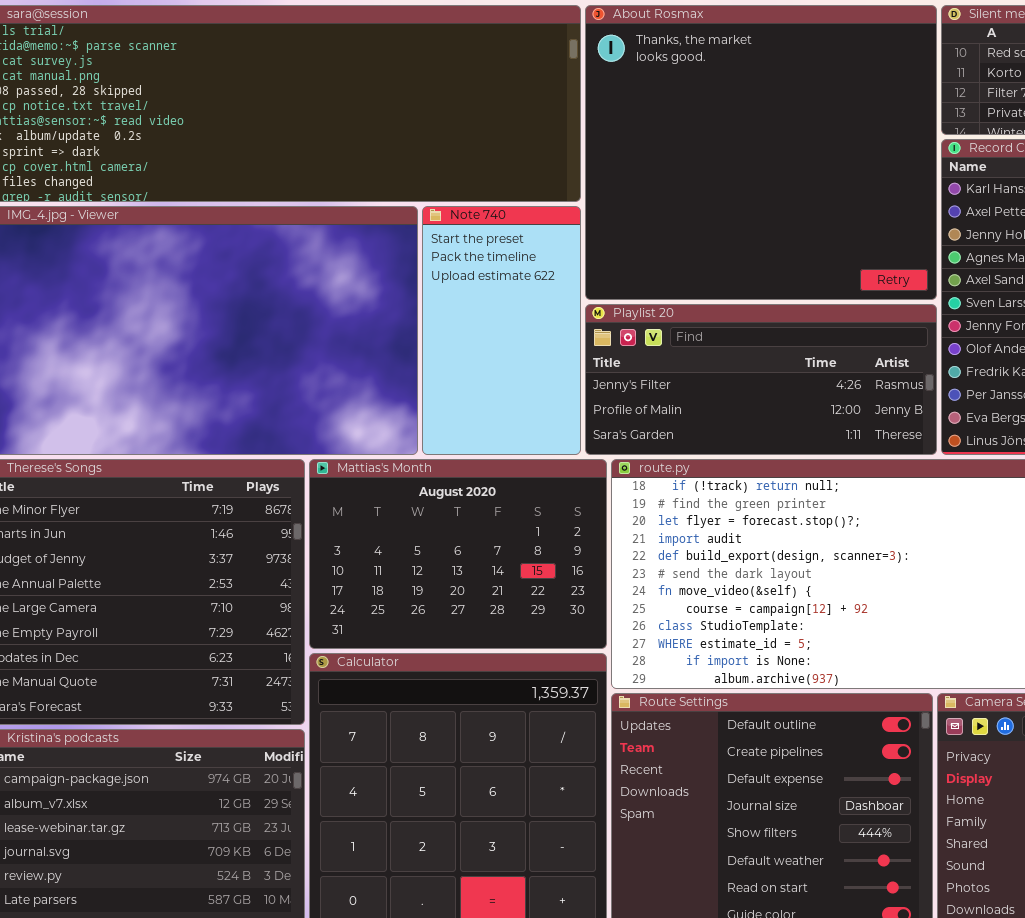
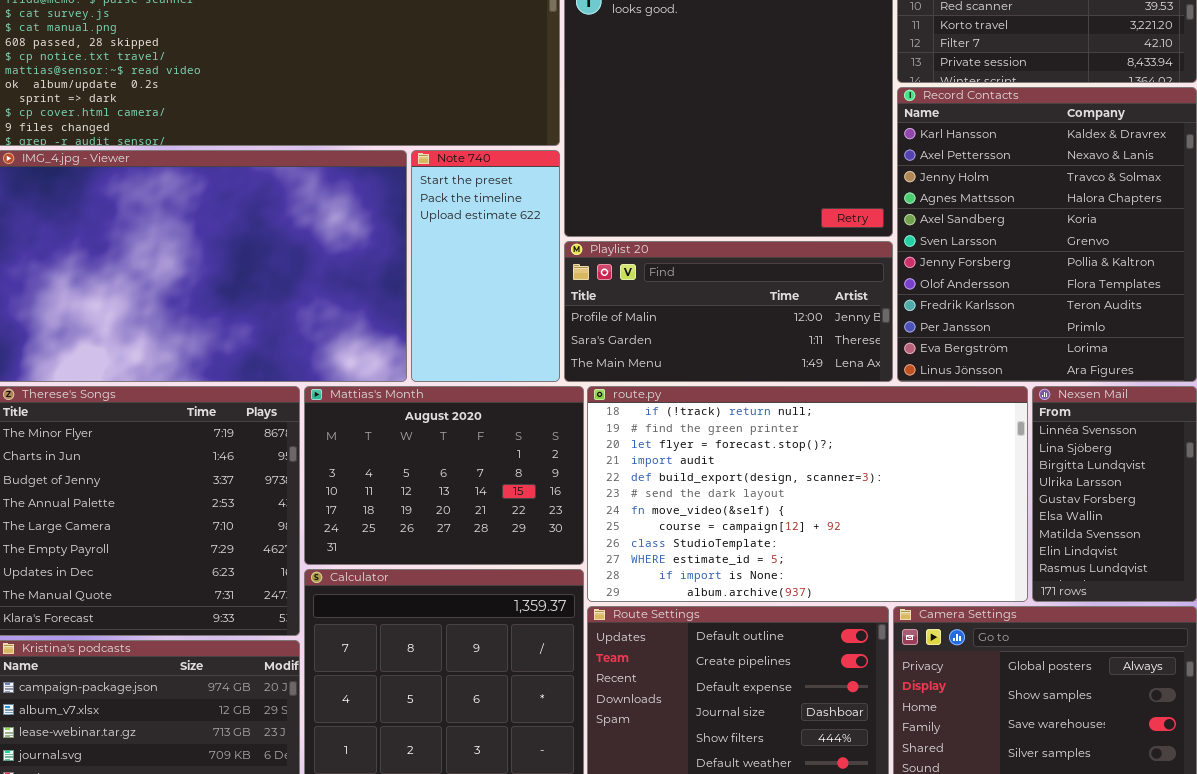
Playlist 20: [585,304,937,455] -> [564,241,893,382], scrolled down 1 row

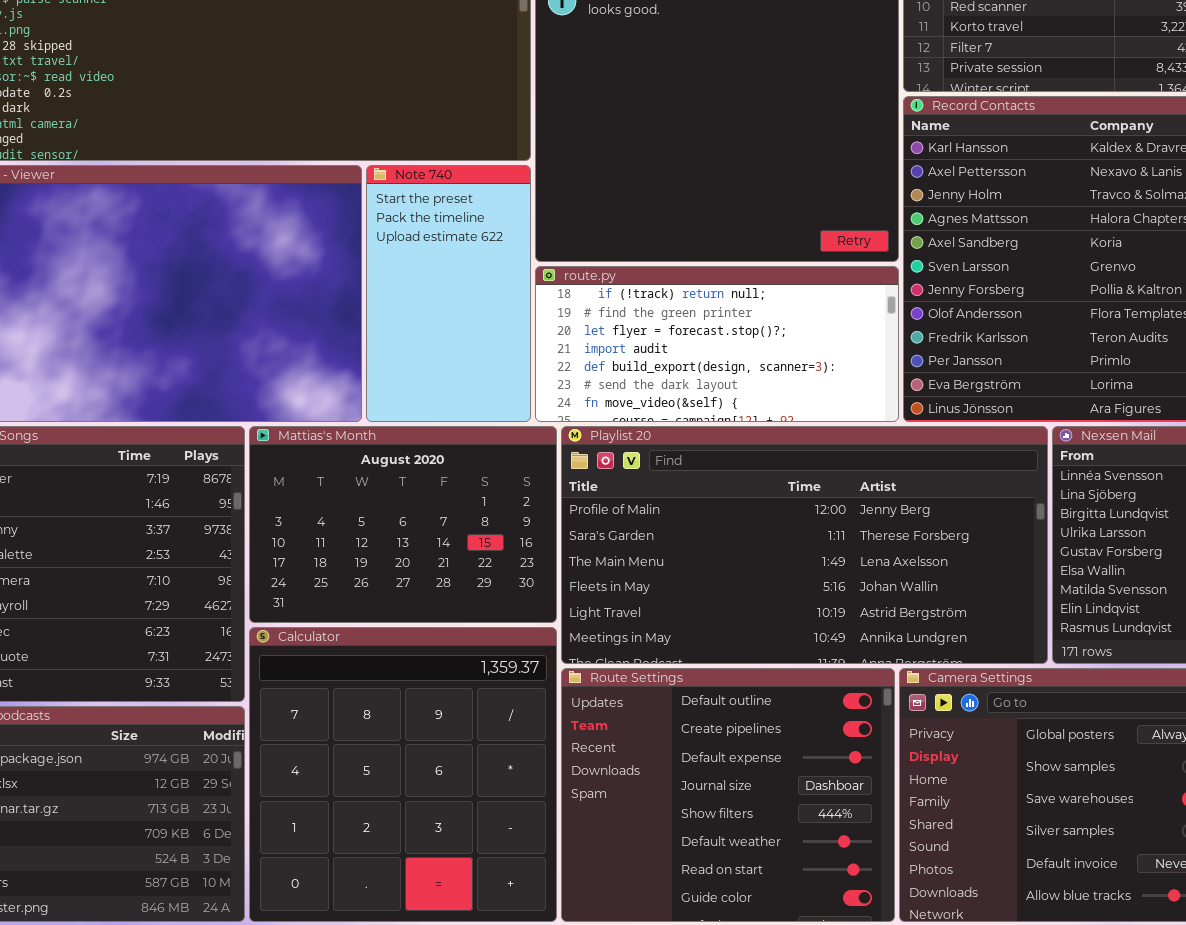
Playlist 20: [564,241,893,382] -> [561,426,1048,664], moved, resized
route.py: [587,386,1028,602] -> [535,266,899,422], moved, resized

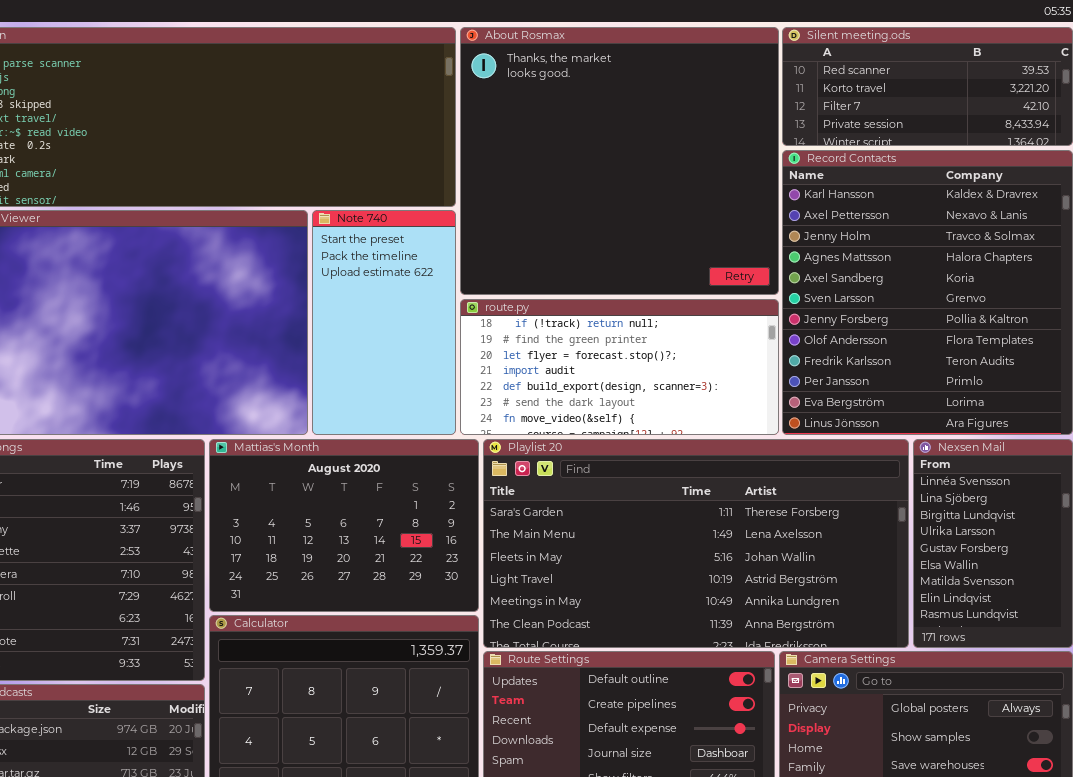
Playlist 20: [561,426,1048,664] -> [483,439,909,648], scrolled down 1 row

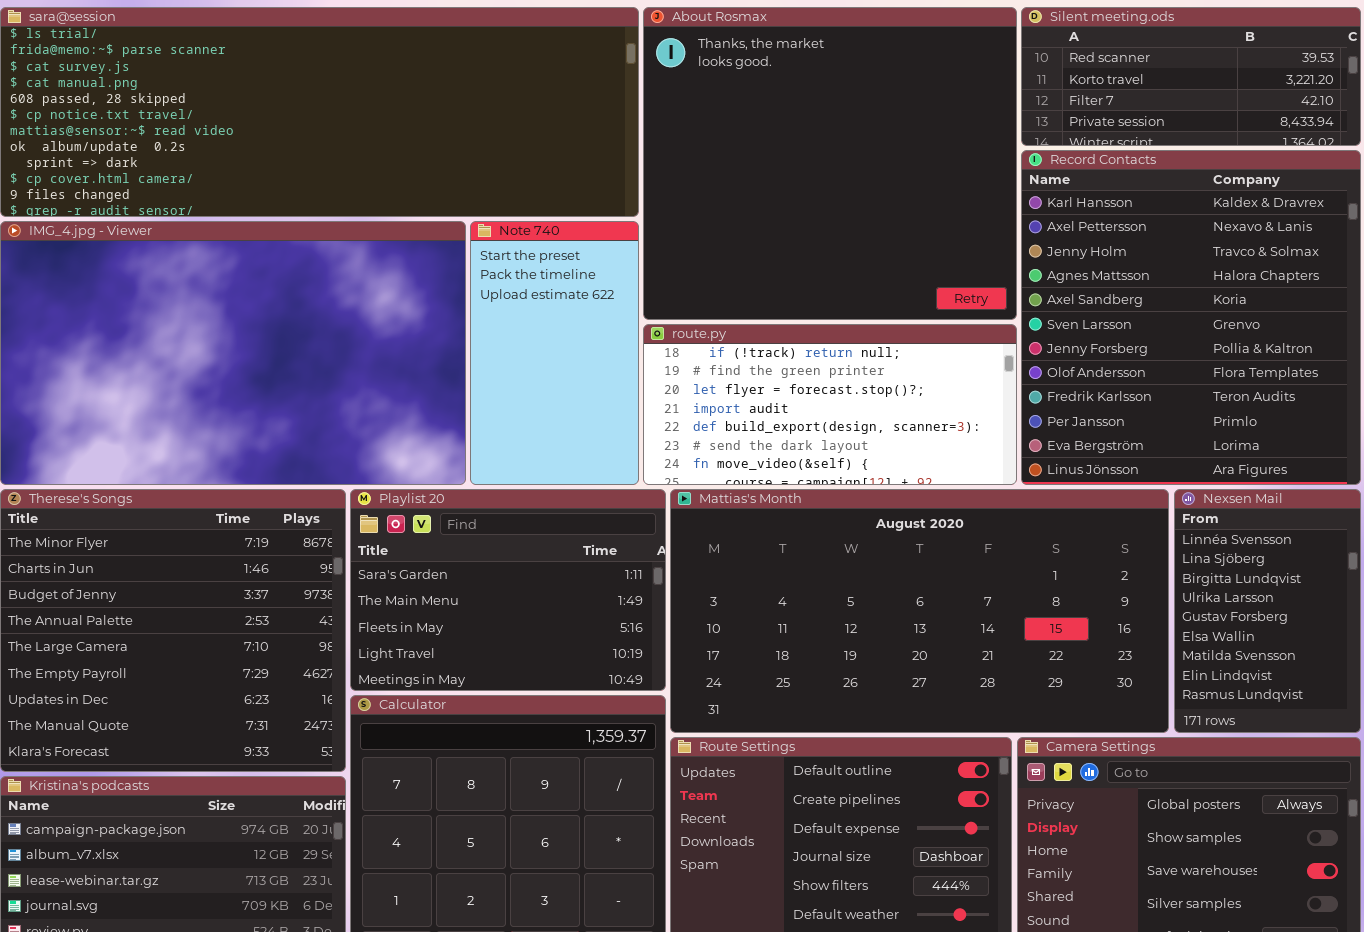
Mattias's Month: [209,439,479,612] -> [670,489,1169,733], moved, resized
Playlist 20: [483,439,909,648] -> [350,489,666,691], moved, resized

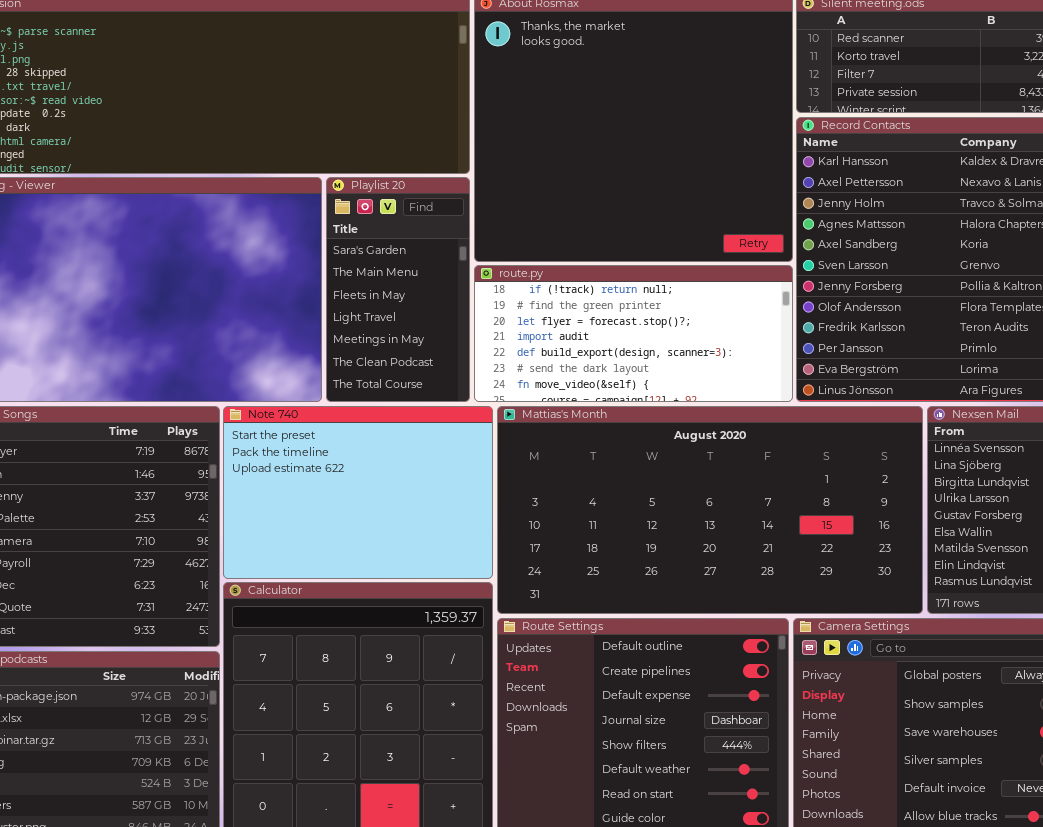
Note 740: [470,221,639,485] -> [223,406,493,579], moved, resized
Playlist 20: [350,489,666,691] -> [326,177,470,402], moved, resized

